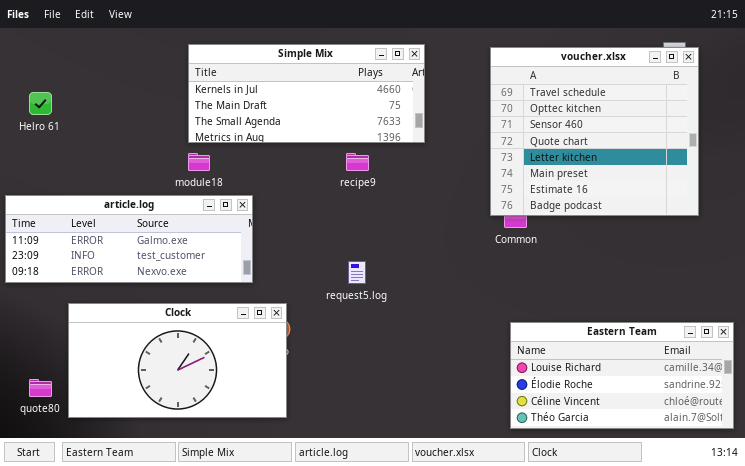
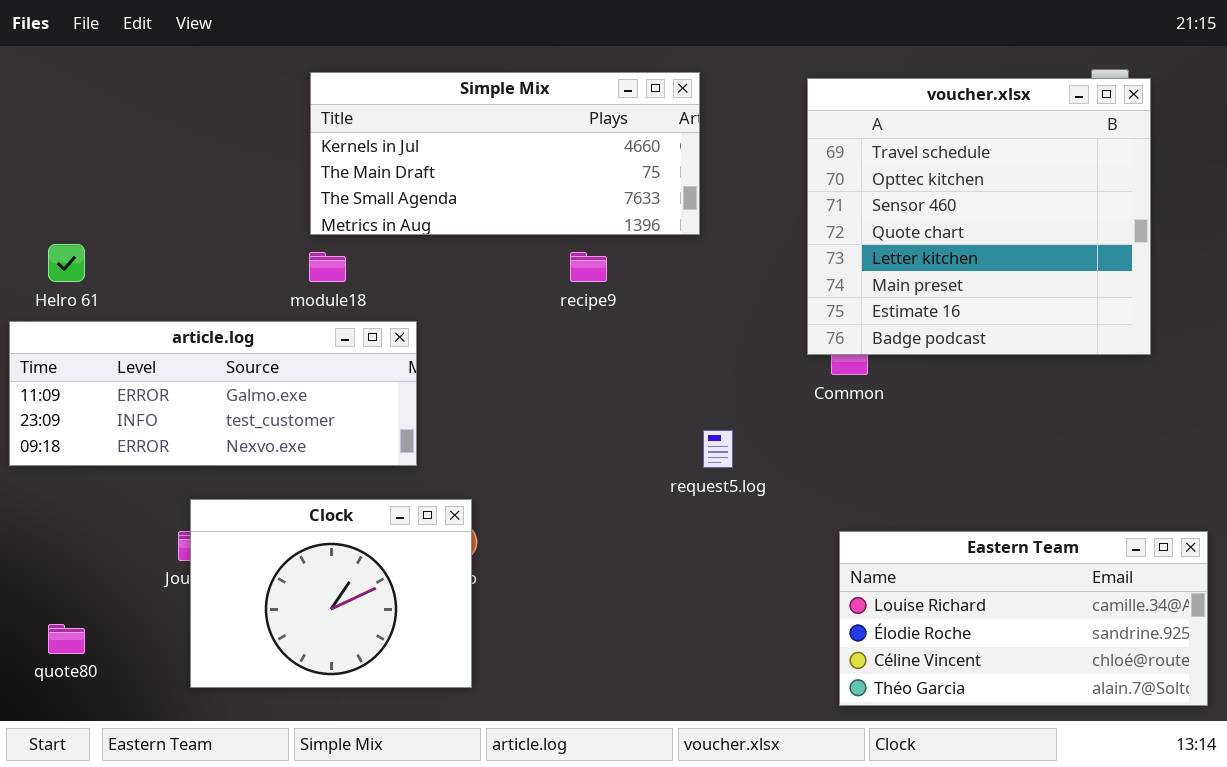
Helro 61: [29,92,52,115] -> [48,244,85,282], moved
request5.log: [348,261,366,284] -> [703,430,733,468], moved
Clock: [68,303,287,418] -> [190,499,472,688], resized

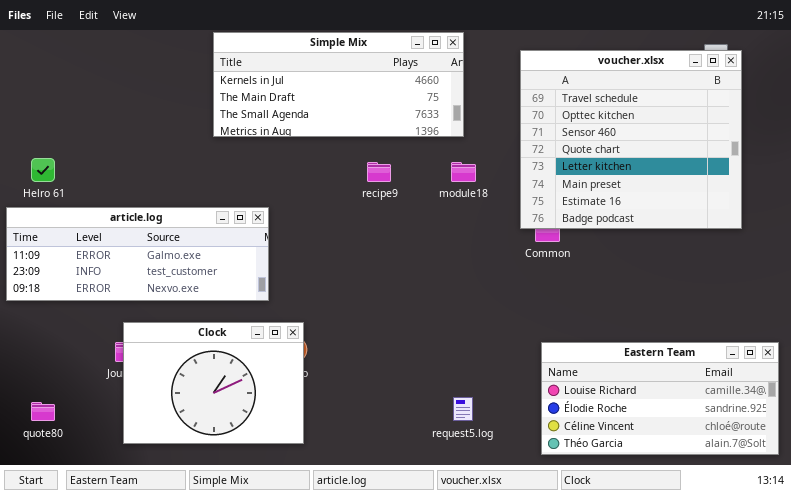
Simple Mix: [310,72,700,235] -> [213,32,464,137], moved
module18: [309,252,346,282] -> [451,162,476,182], moved
request5.log: [703,430,733,468] -> [453,397,473,421], moved

